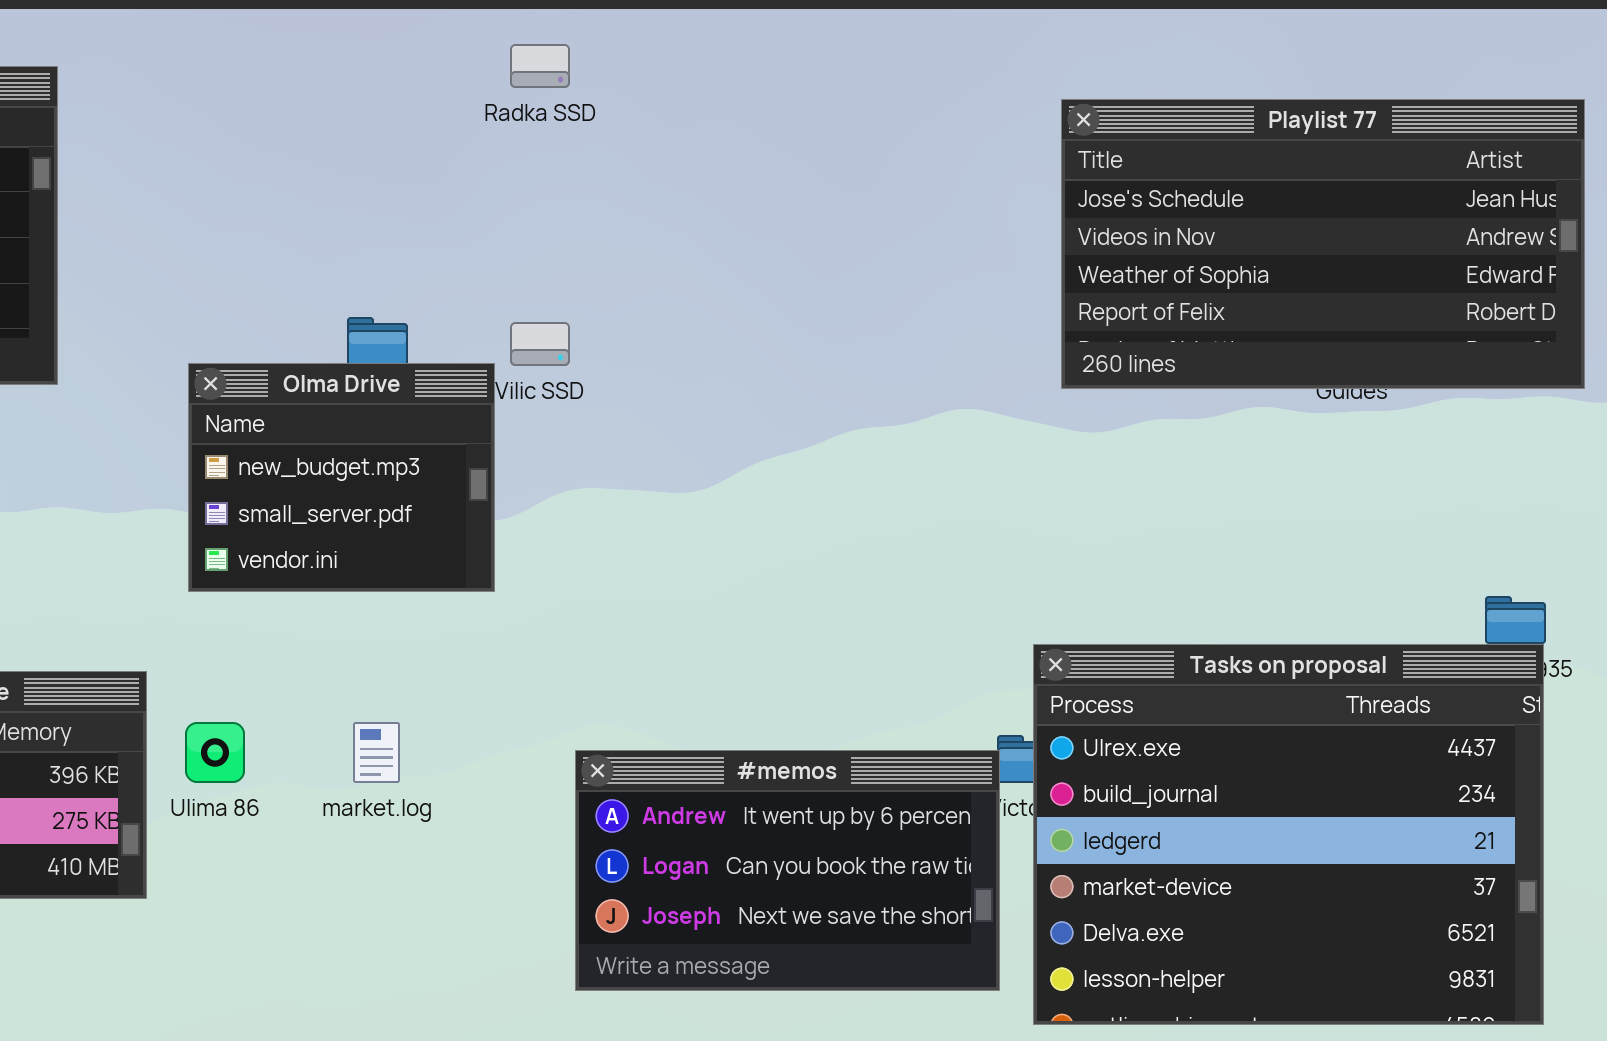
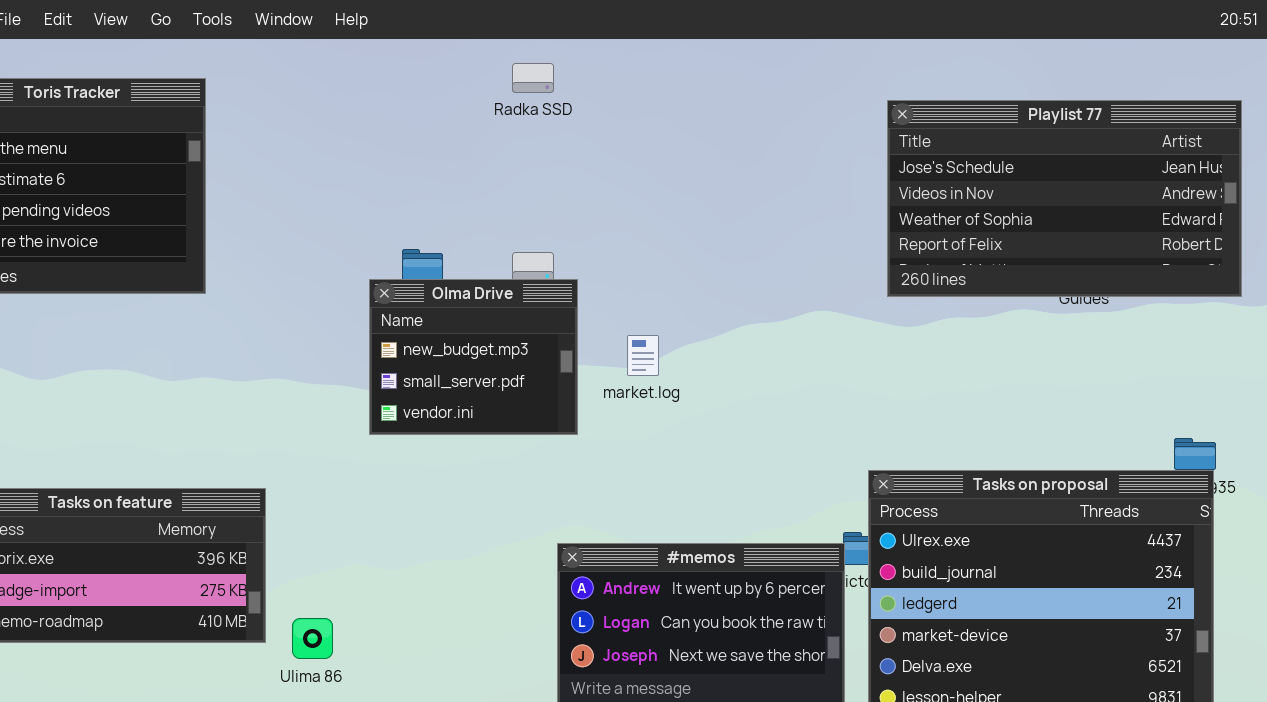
Olma Drive: [188,363,495,592] -> [369,279,578,435], moved
Ulima 86: [185,722,245,783] -> [292,618,333,659], moved
market.log: [353,722,400,783] -> [627,335,659,376], moved

